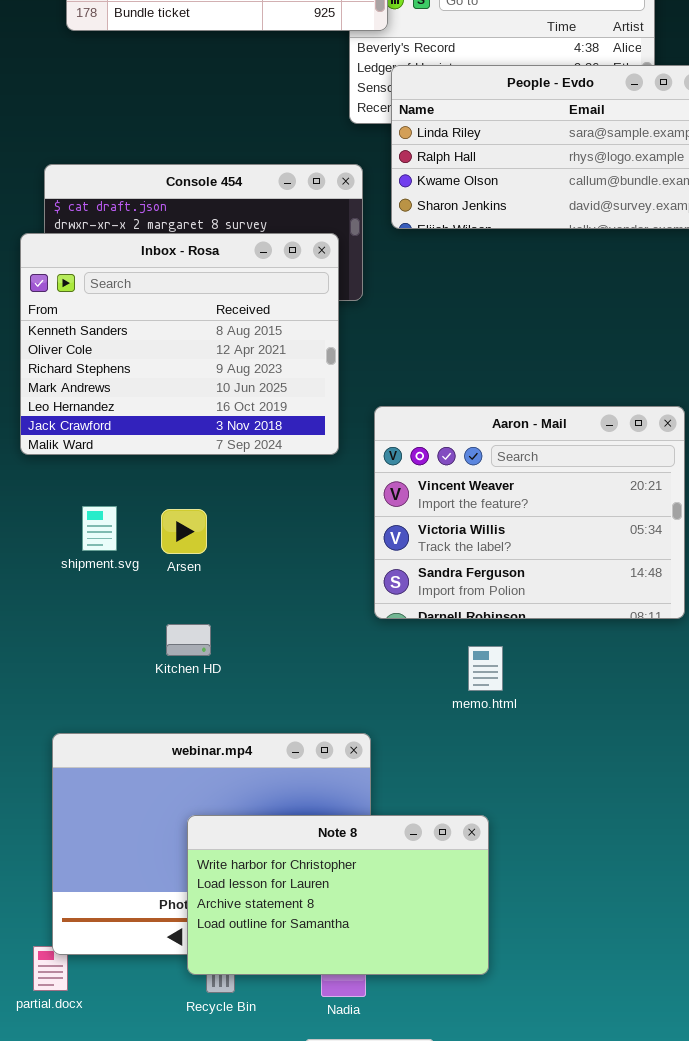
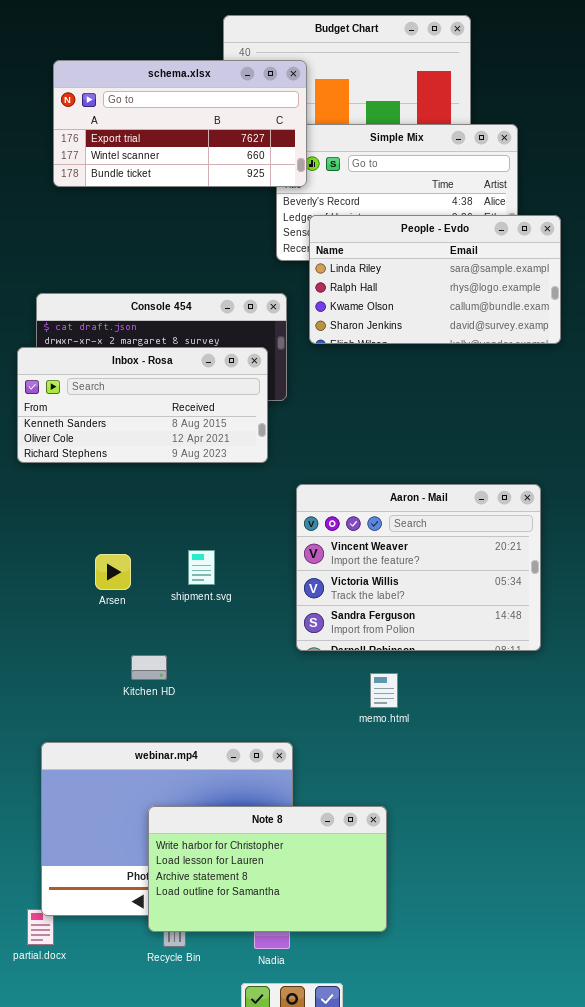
Inbox - Rosa: [20,233,339,455] -> [17,347,268,463], resized
shipment.svg: [82,506,117,551] -> [188,550,215,585], moved
Arsen: [161,509,207,554] -> [95,554,131,590], moved

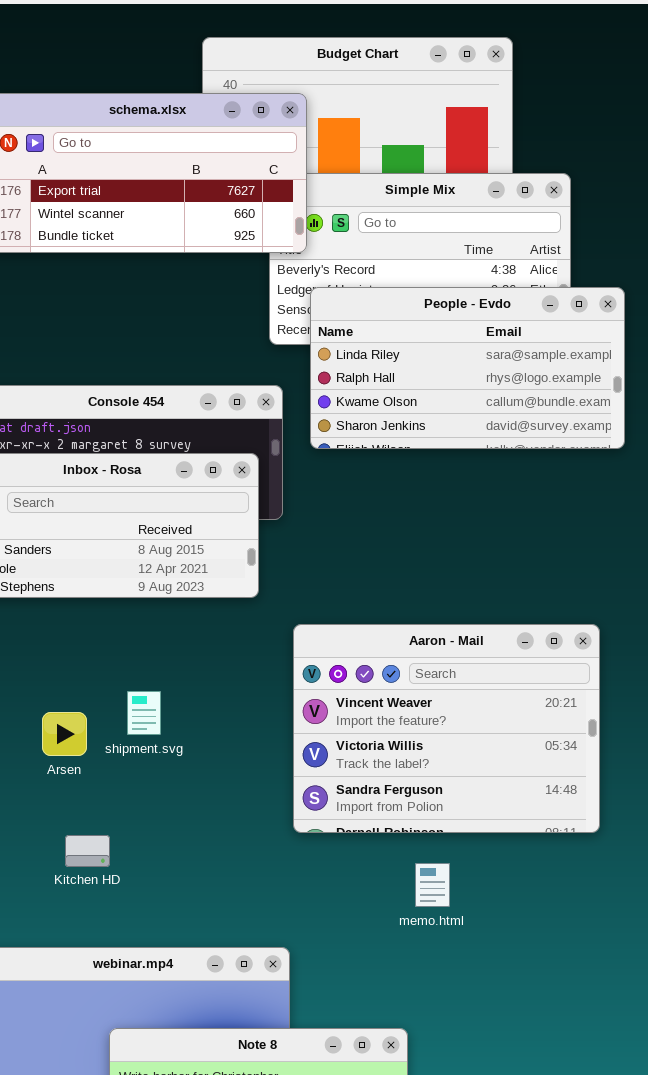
shipment.svg: [188,550,215,585] -> [127,691,161,735], moved
Kitchen HD: [131,655,167,680] -> [65,835,110,867], moved
memo.html: [370,673,398,708] -> [415,863,450,907], moved

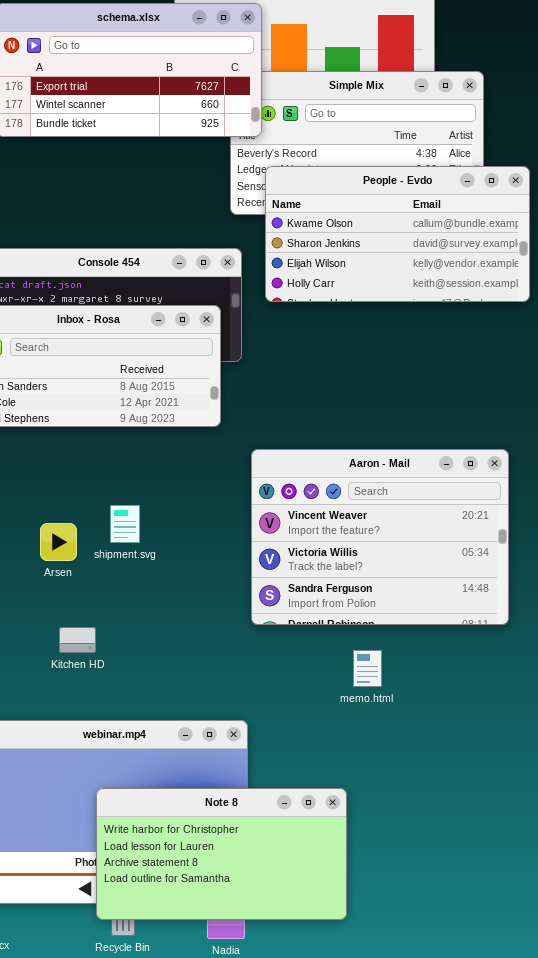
People - Evdo: [310,287,625,449] -> [265,166,530,302], scrolled down 2 rows

